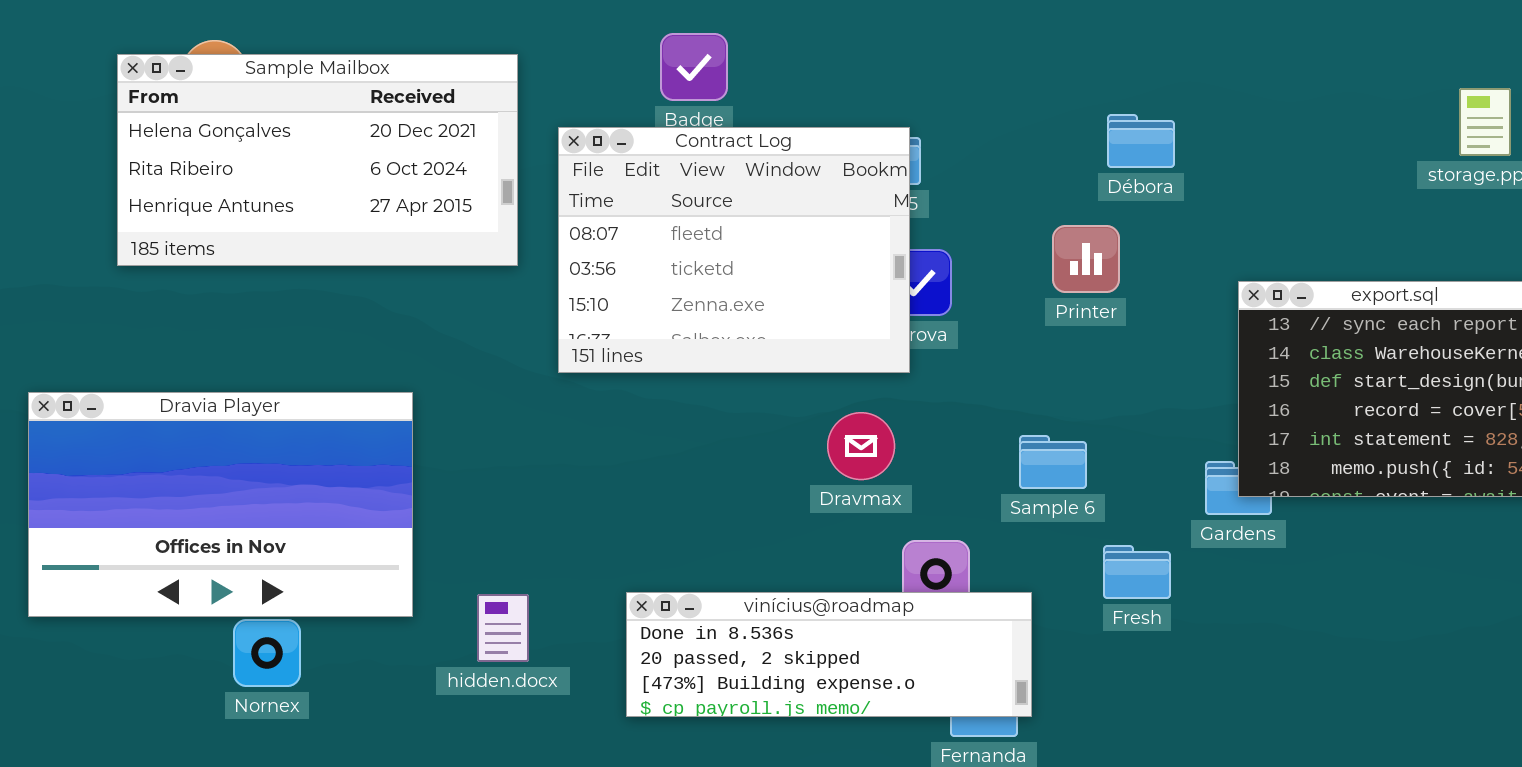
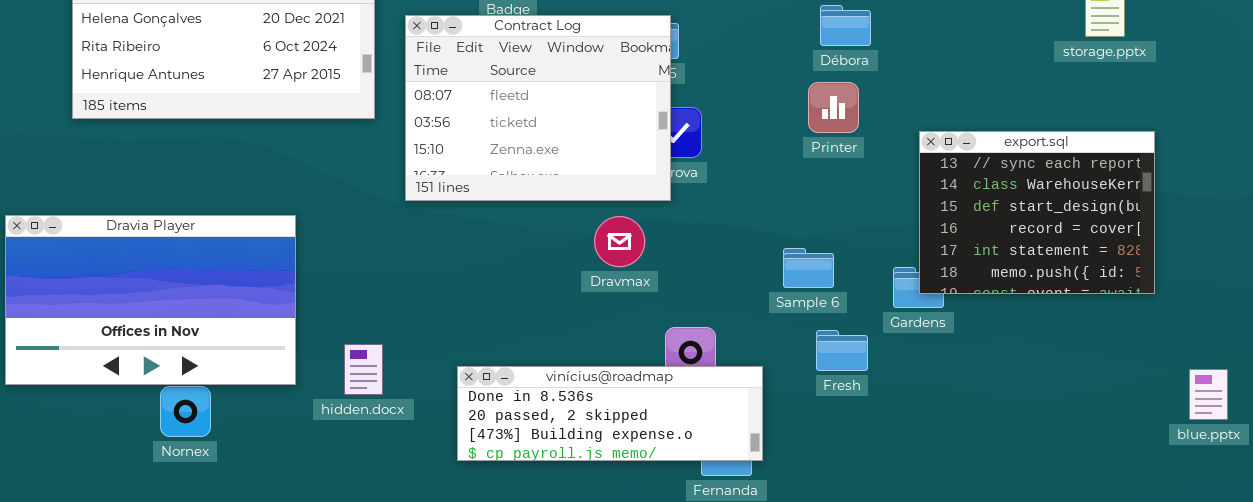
Printer: [1052,225,1120,293] -> [808,82,859,133], moved
Dravmax: [827,412,895,480] -> [594,216,645,267], moved
Sample 6: [1019,435,1087,489] -> [783,248,834,288], moved
hidden.docx: [477,594,529,662] -> [344,344,383,395], moved

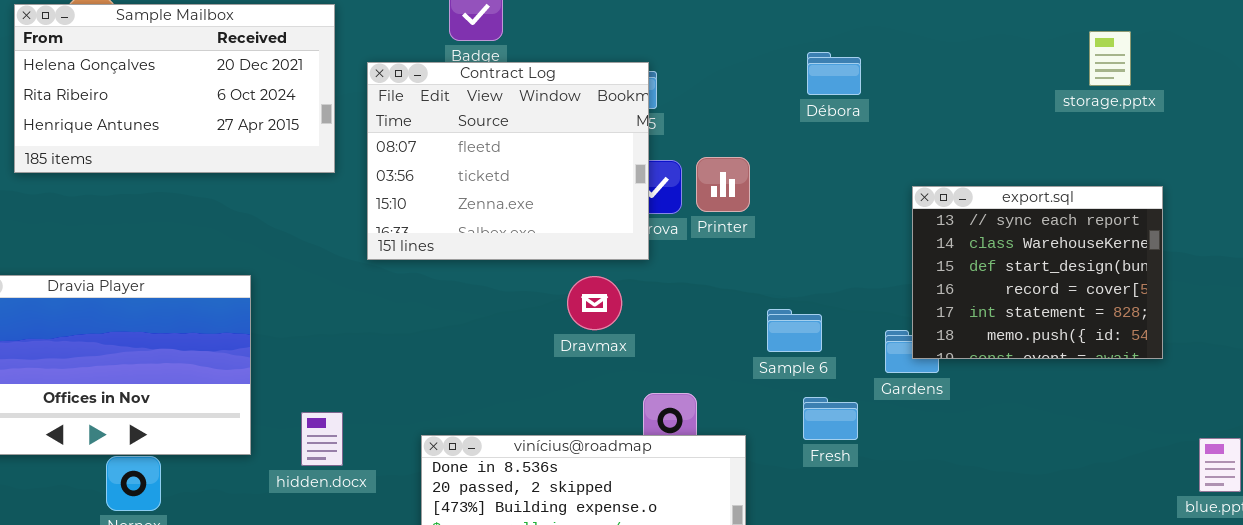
Printer: [808,82,859,133] -> [696,157,750,212], moved

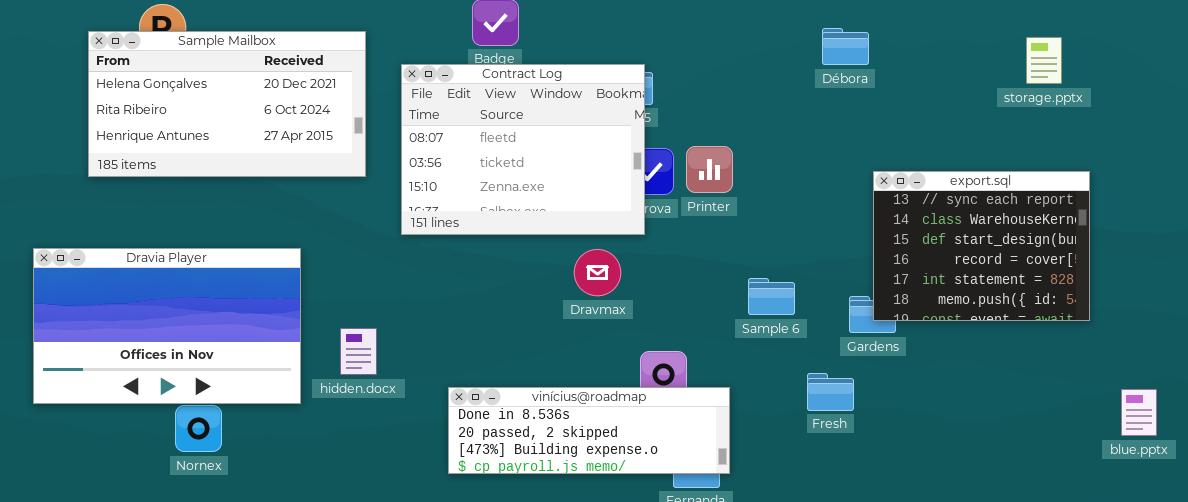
Sample Mailbox: [14,4,335,173] -> [88,31,366,177], moved
Débora: [807,52,861,95] -> [822,28,869,65], moved
Fresh: [803,397,858,440] -> [807,373,854,411], moved
hidden.docx: [301,412,343,466] -> [340,328,377,375], moved

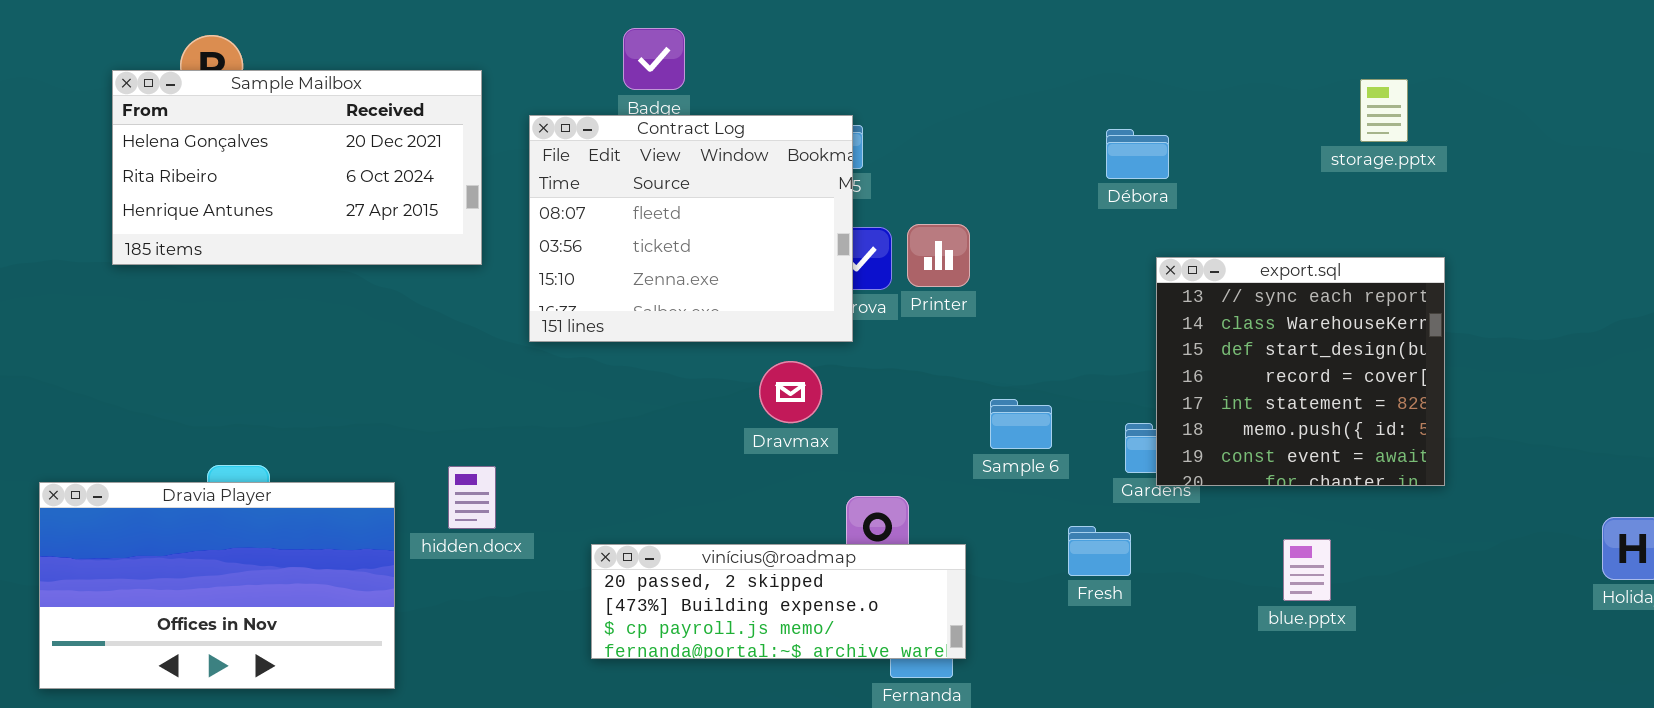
Débora: [822,28,869,65] -> [1106,129,1169,179], moved
export.sql: [873,171,1090,321] -> [1156,257,1445,486], resized
Dravia Player: [33,248,301,404] -> [39,482,395,689], moved
vinícius@roadmap: [448,387,730,474] -> [591,544,966,659], scrolled down 1 row
blue.pptx: [1121,389,1157,436] -> [1283,539,1331,601], moved

